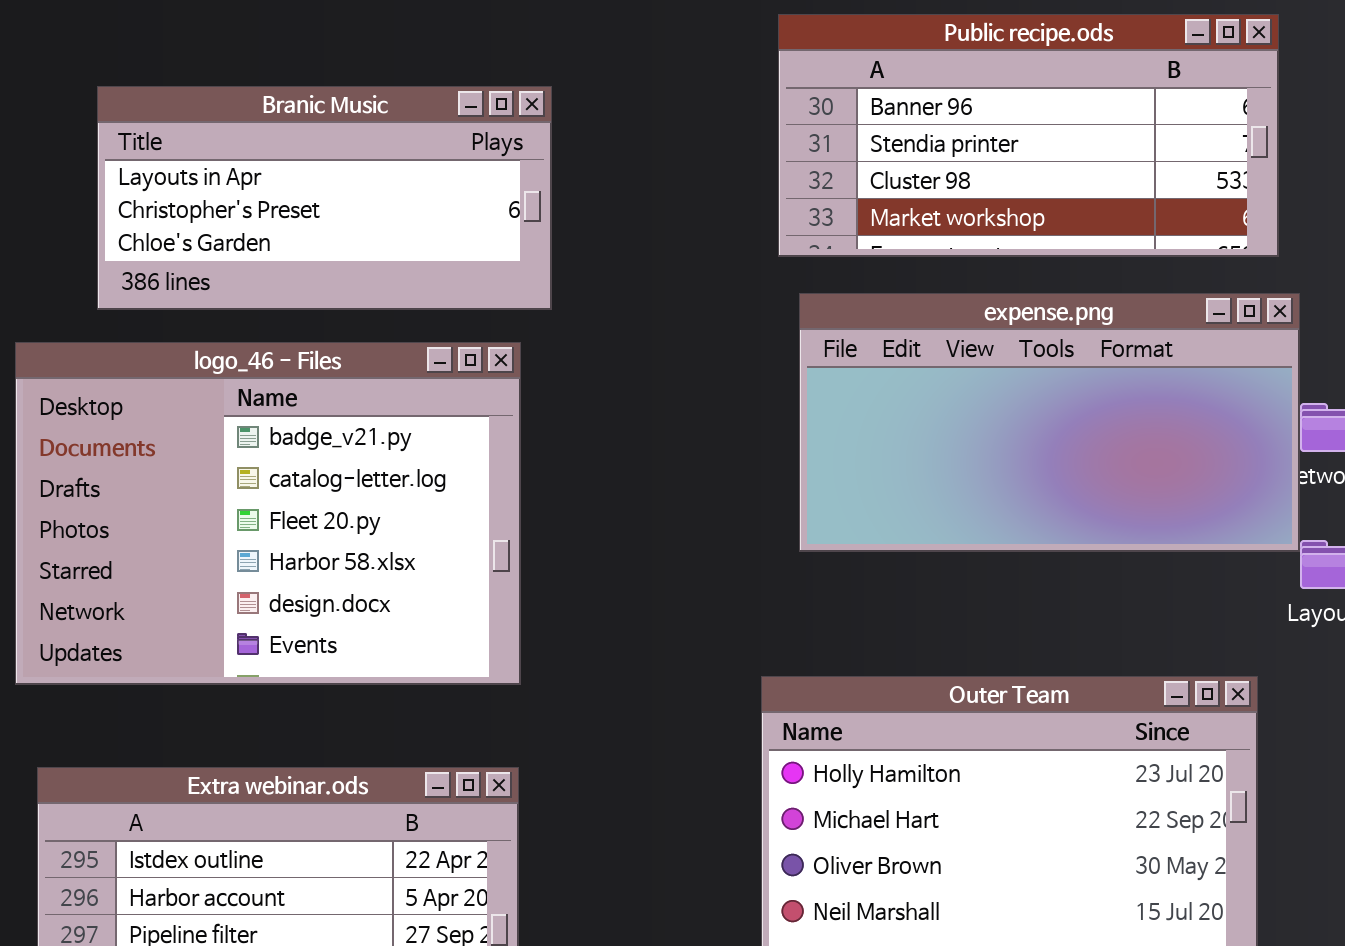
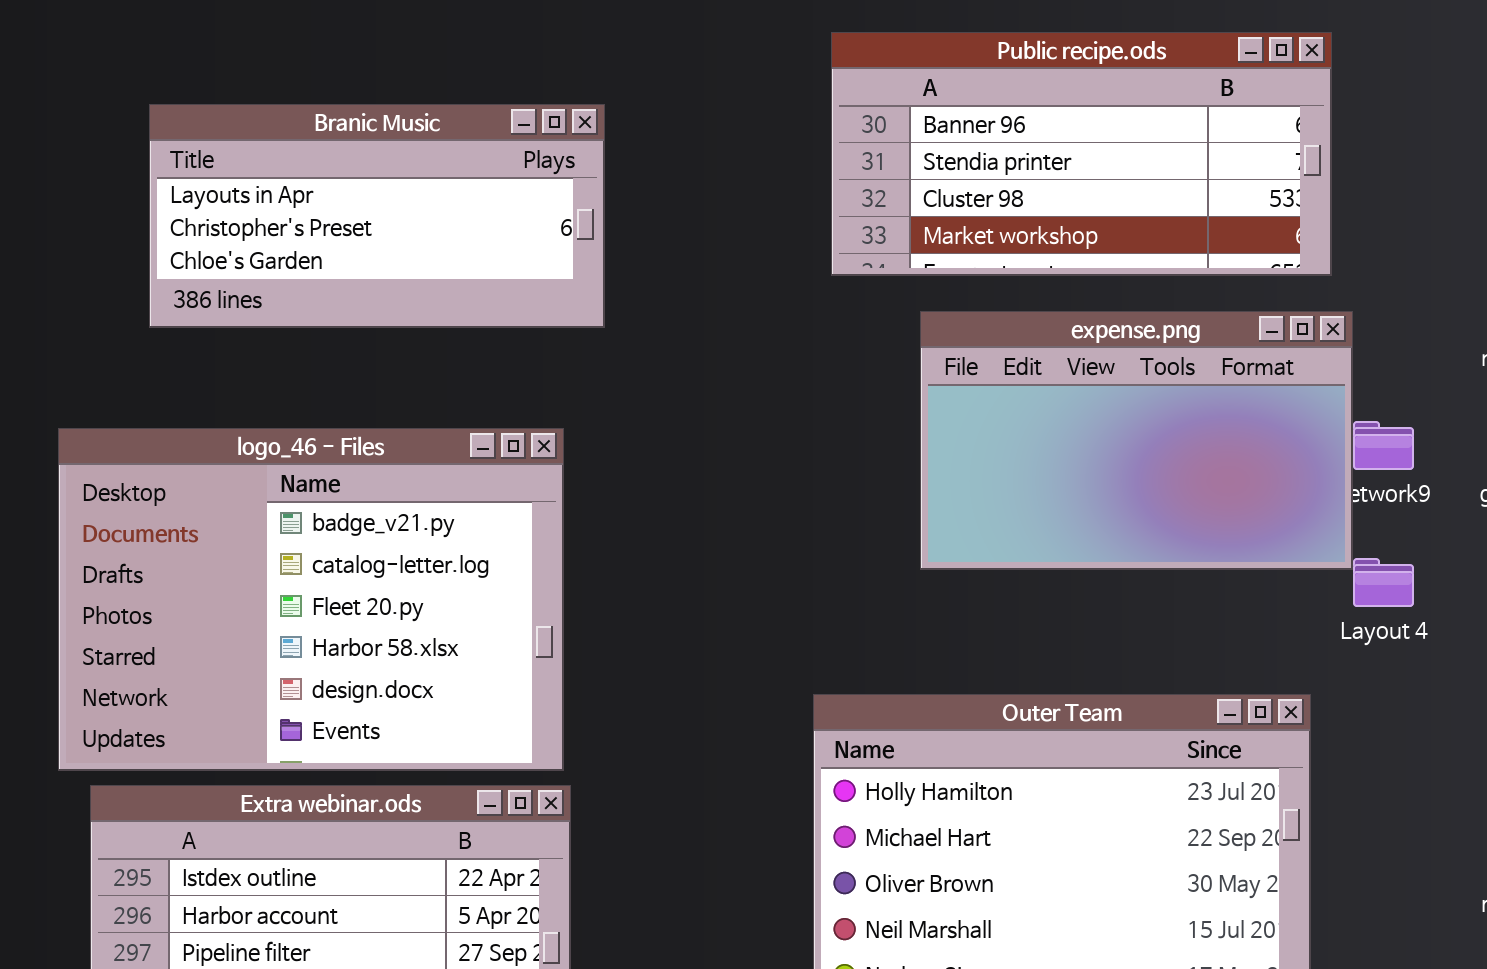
expense.png: [799,293,1300,552] -> [920,311,1353,570], resized
logo_46 - Files: [15,342,521,685] -> [58,428,564,771], moved

